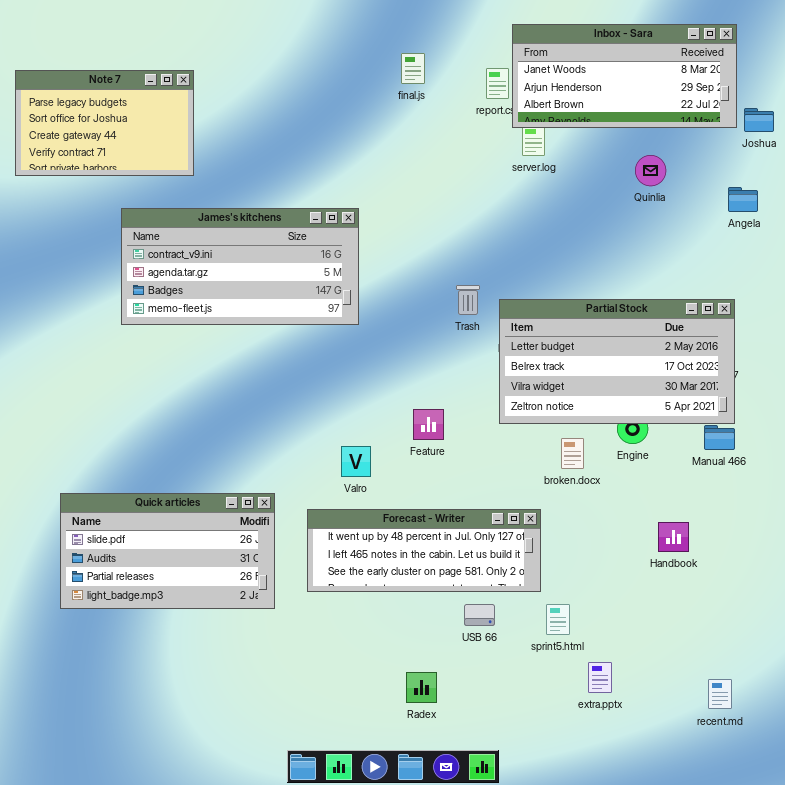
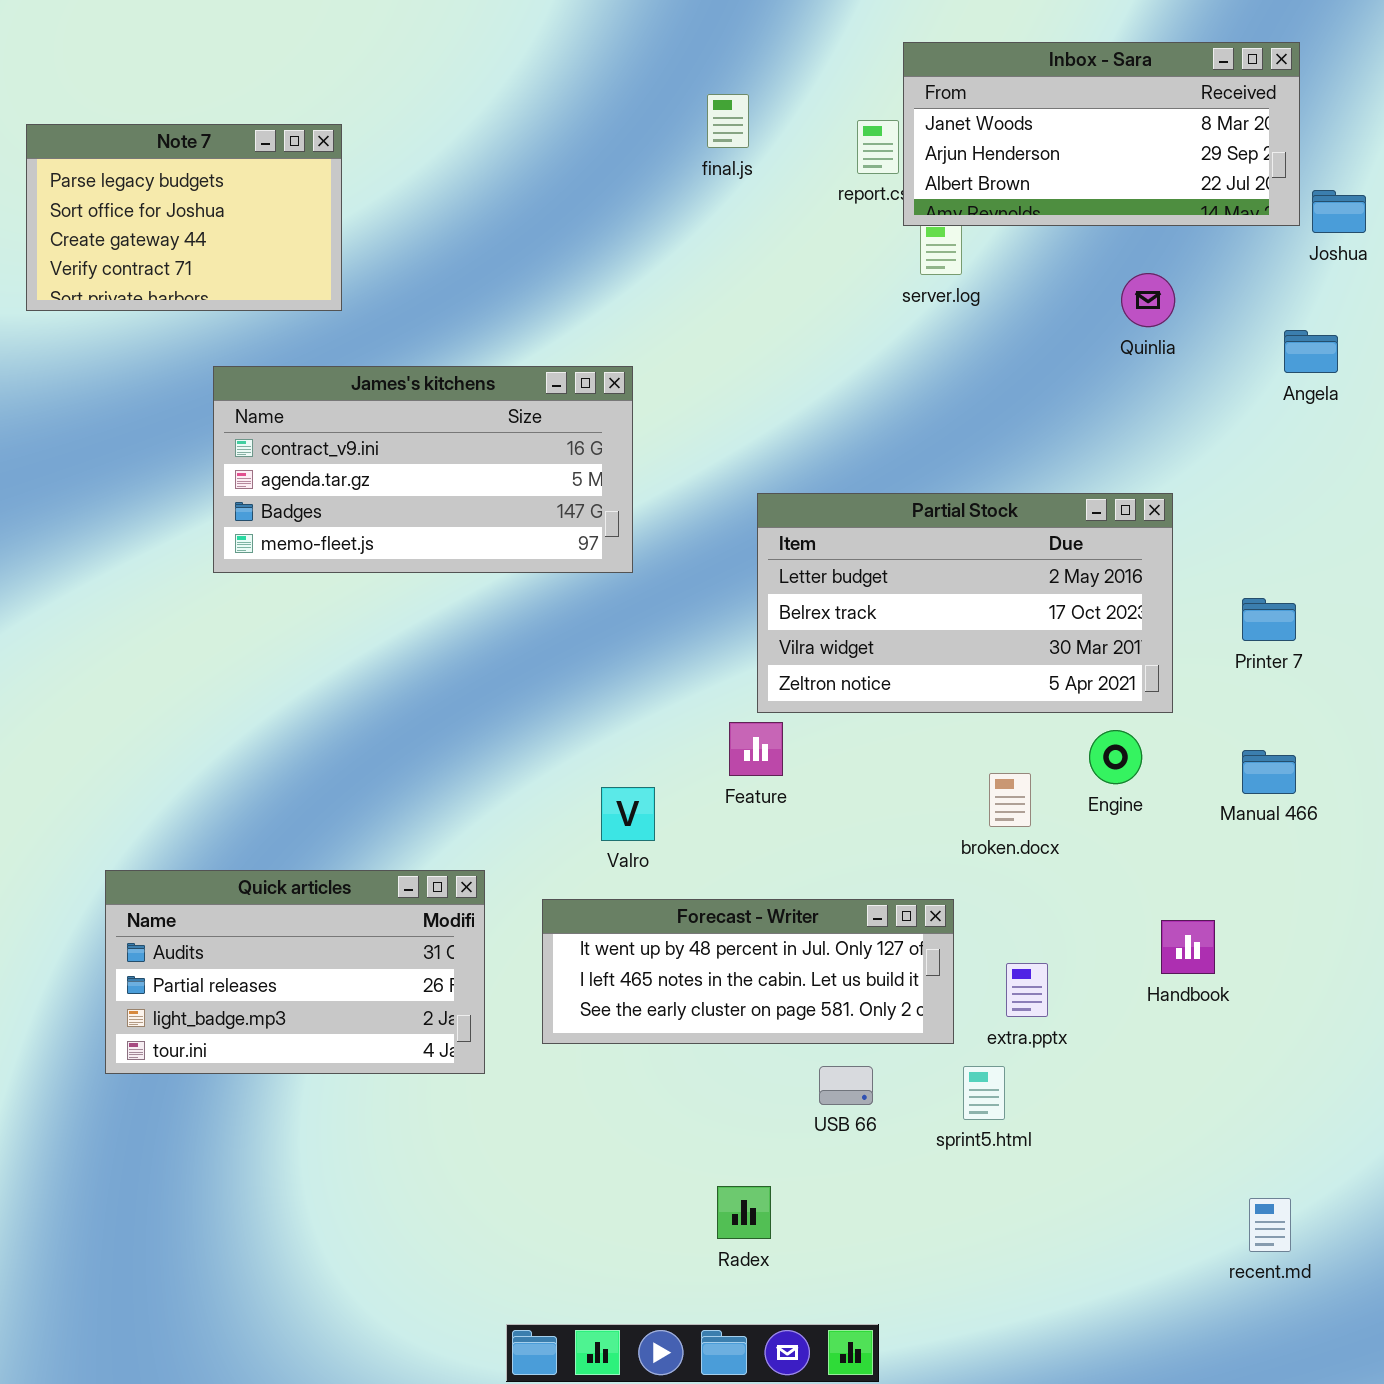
Partial Stock: [499,299,735,424] -> [757,493,1173,713], moved
Quick articles: [60,493,275,609] -> [105,870,485,1074], scrolled down 1 row
extra.pptx: [588,662,612,693] -> [1006,963,1048,1017], moved

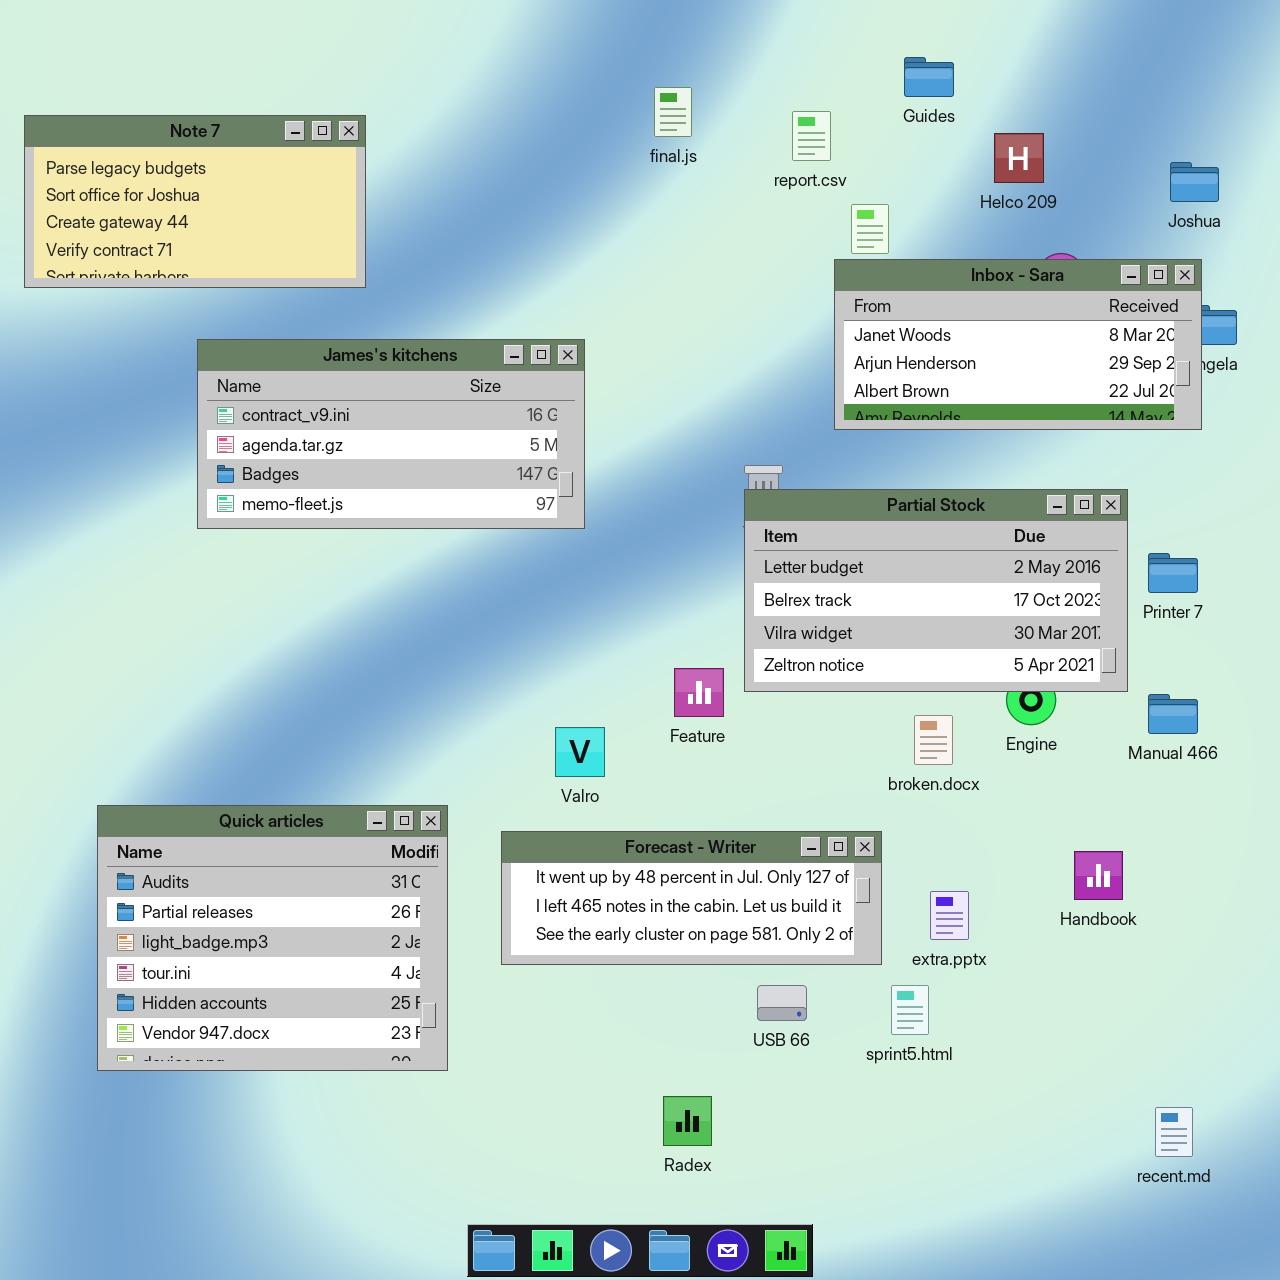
Inbox - Sara: [903,42,1300,226] -> [834,259,1202,430], moved
Note 7: [26,124,342,311] -> [24,115,366,288], resized
Joshua: [1312,190,1366,233] -> [1170,162,1219,202], moved
Partial Stock: [757,493,1173,713] -> [744,489,1128,692], moved
Quick articles: [105,870,485,1074] -> [97,805,448,1071], resized

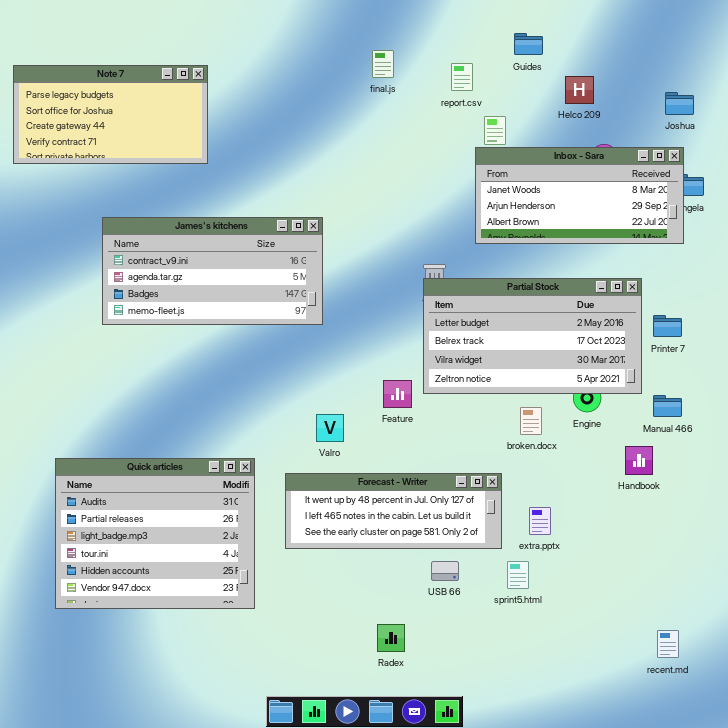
James's kitchens: [197,339,585,529] -> [102,217,323,325], moved
Handbook: [1074,851,1123,900] -> [625,446,653,475], moved

